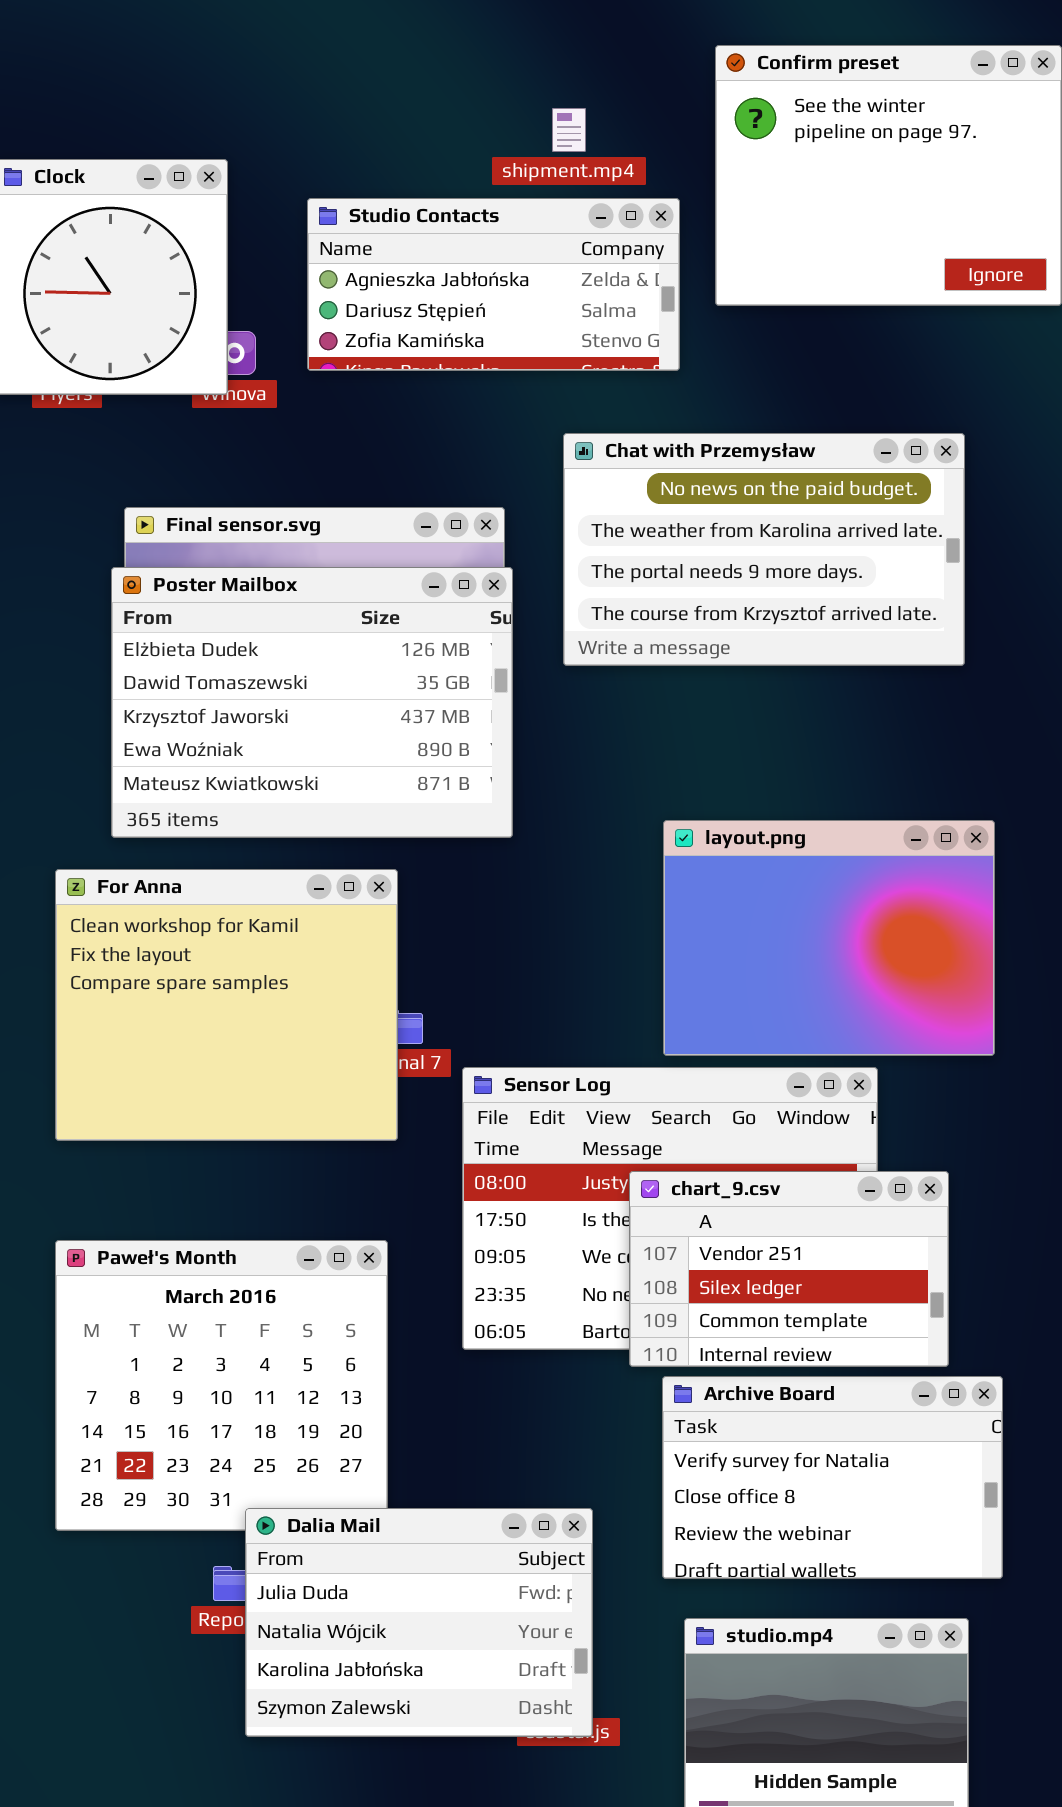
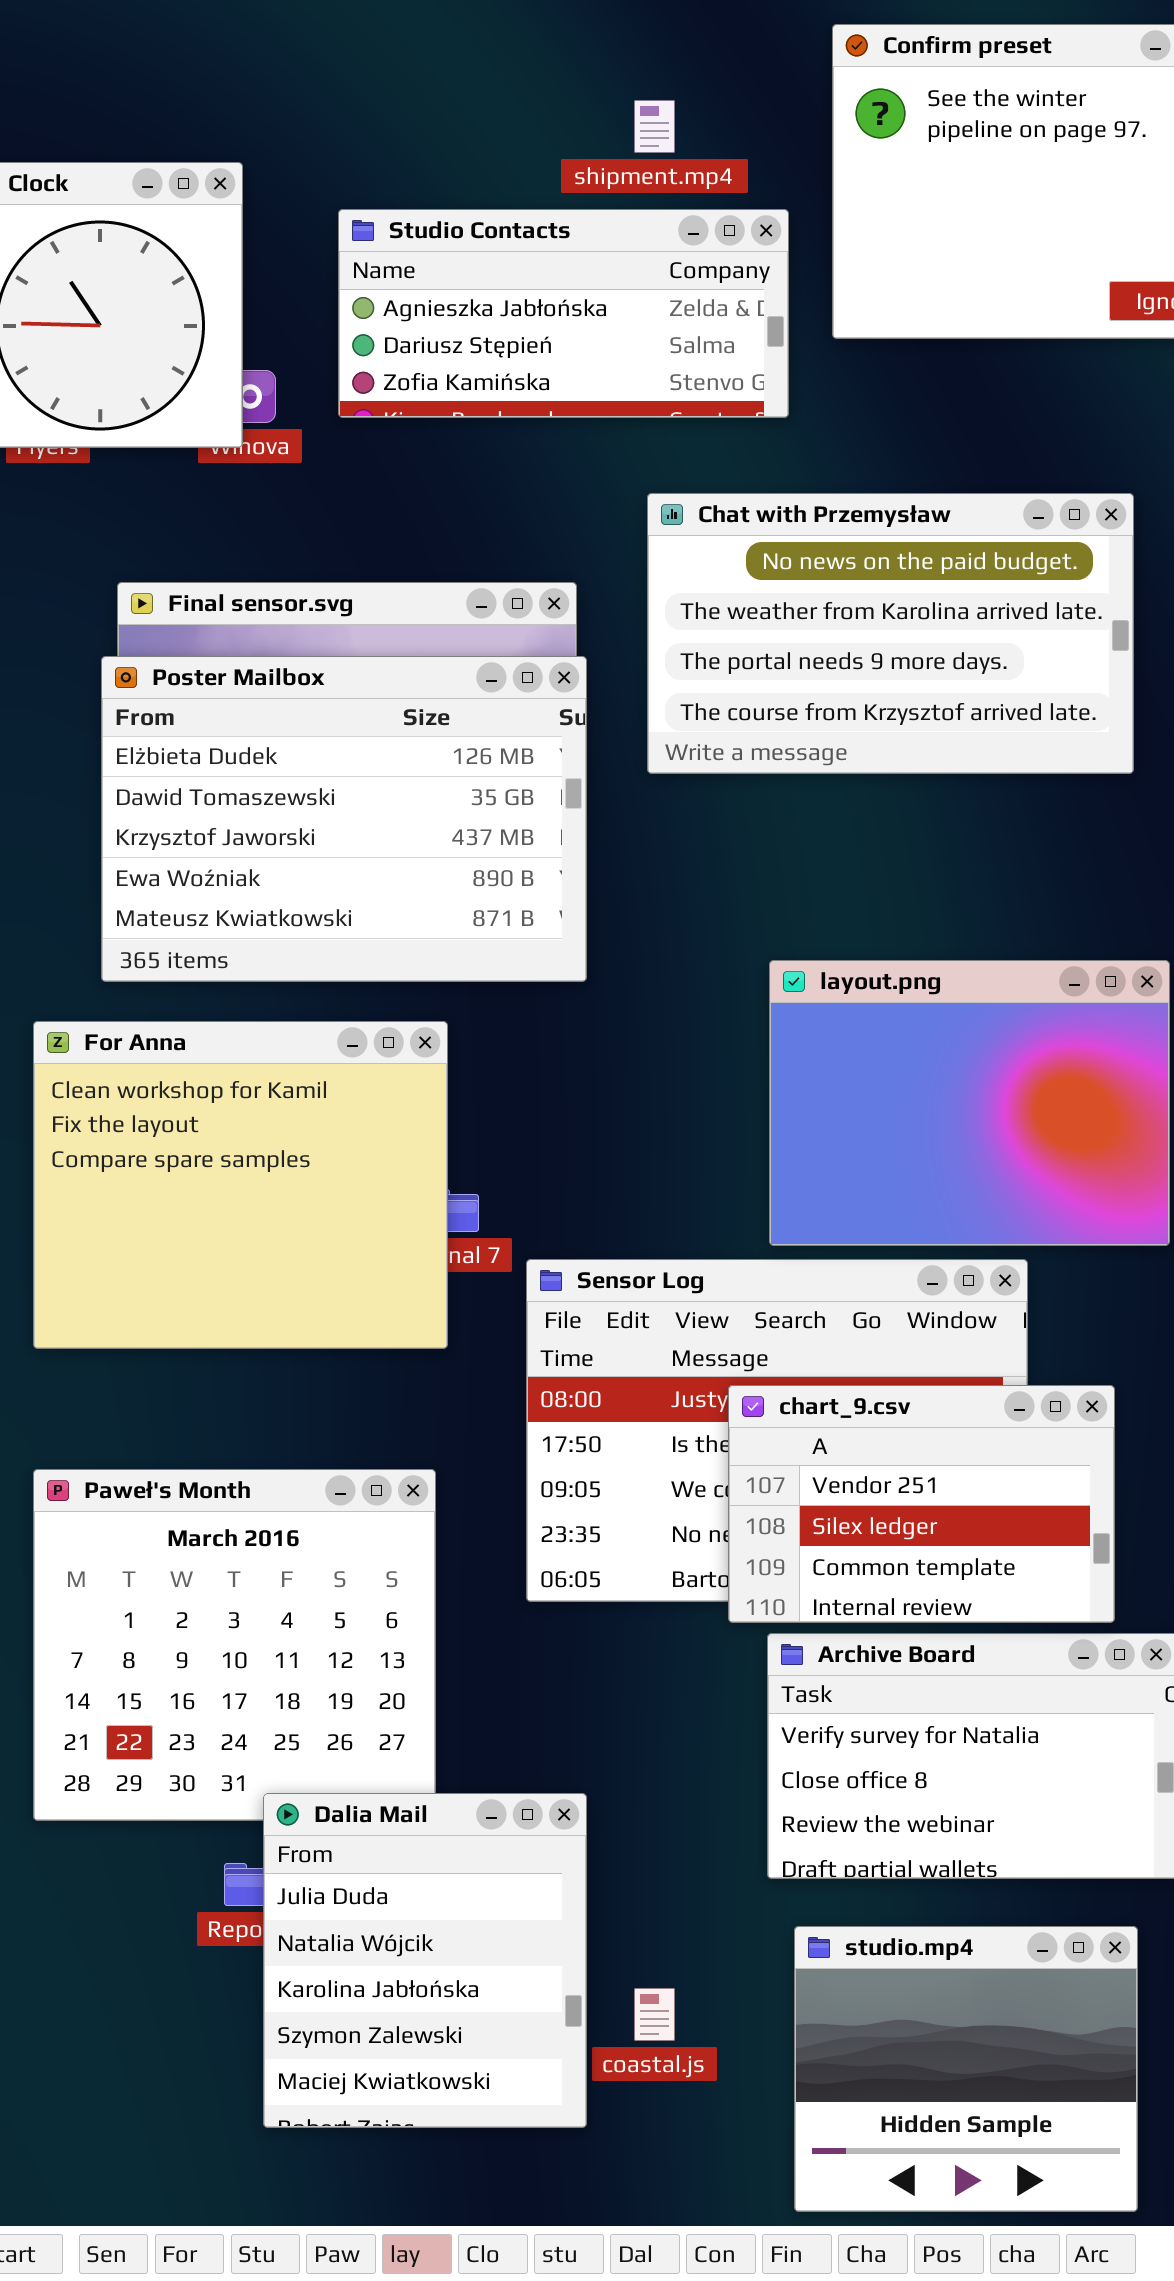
Dalia Mail: [245,1508,593,1737] -> [263,1793,587,2128], resized

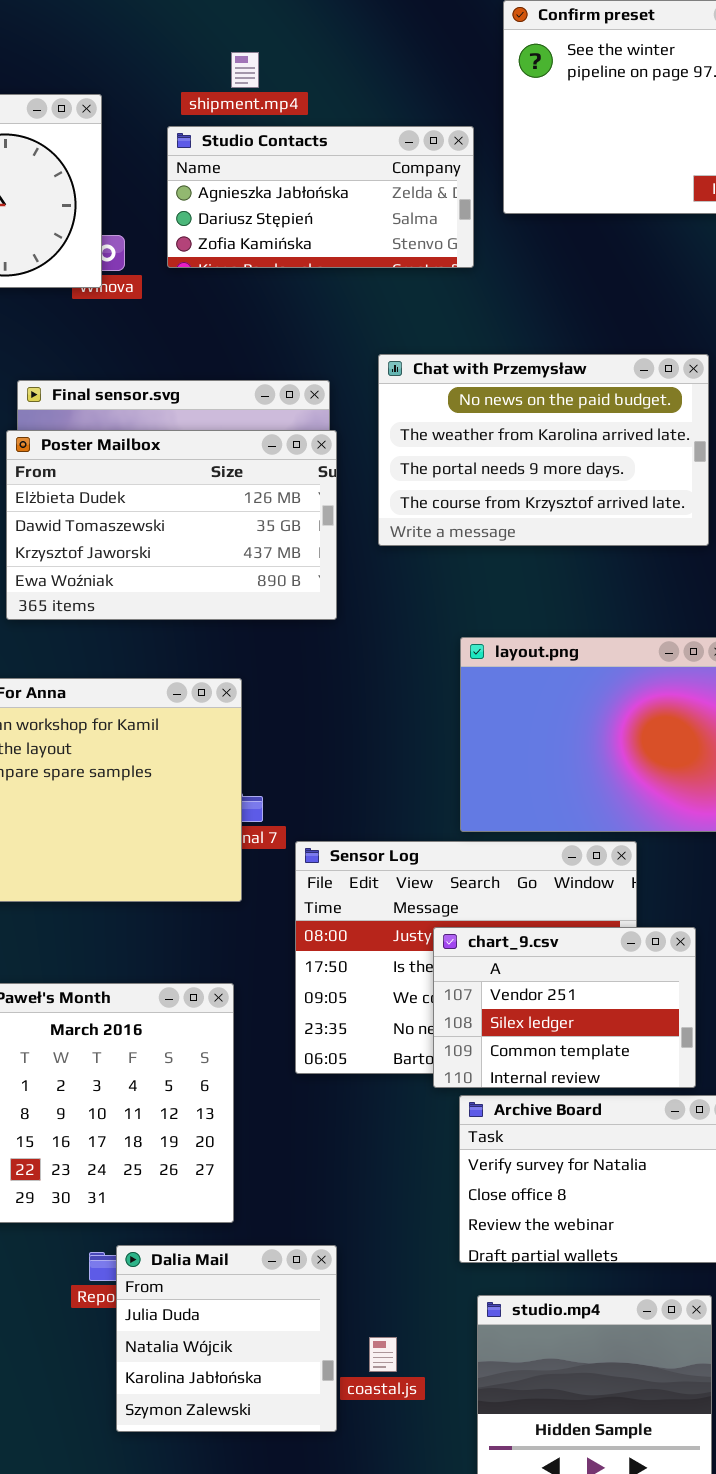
shipment.mp4: [634,100,675,153] -> [231,52,259,88], moved
Chat with Przemysław: [647,493,1134,774] -> [378,354,709,546], moved
Poster Mailbox: [101,656,587,982] -> [6,430,337,620], resized
Dalia Mail: [263,1793,587,2128] -> [116,1245,337,1432], resized

